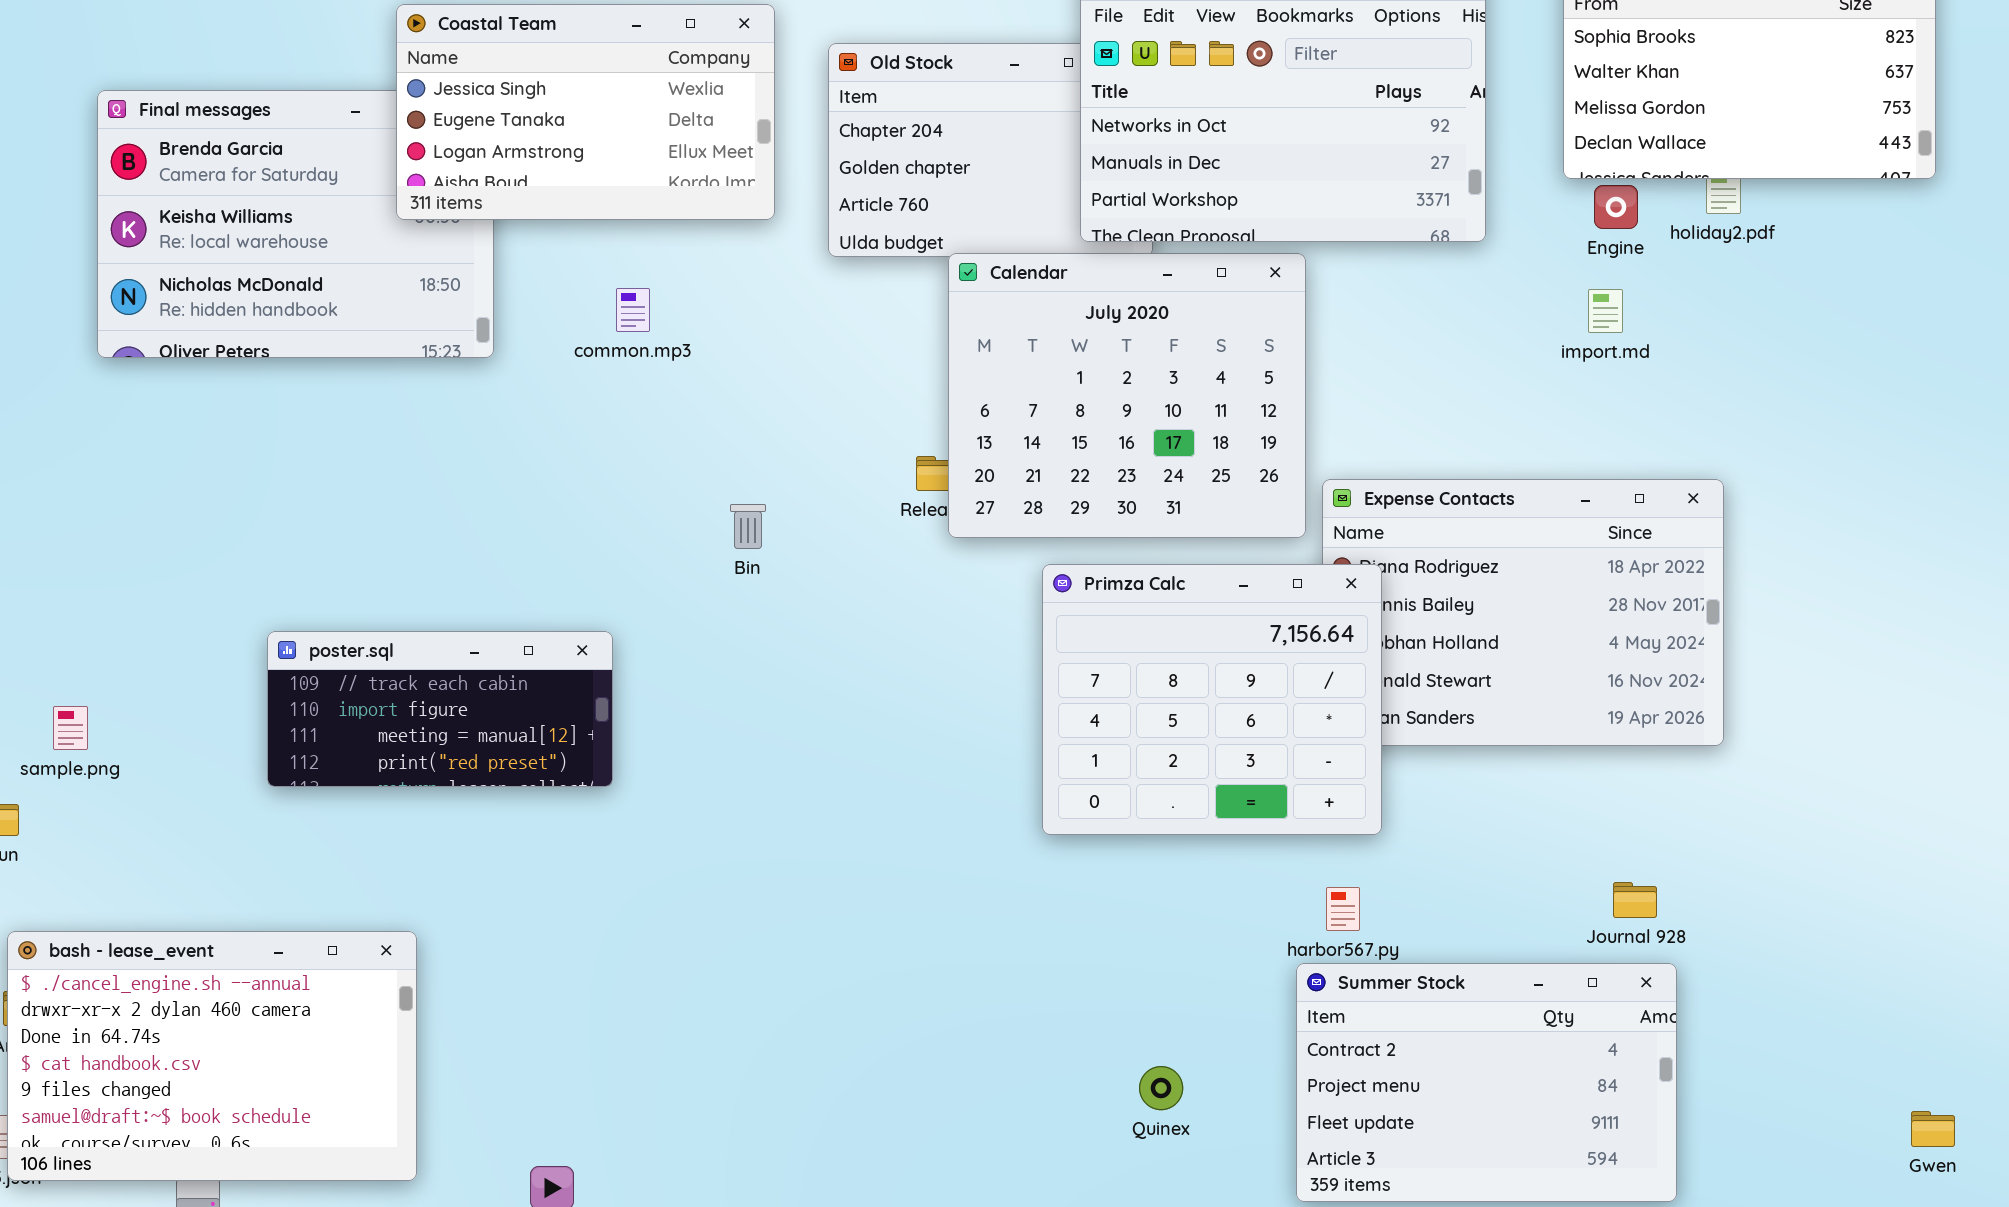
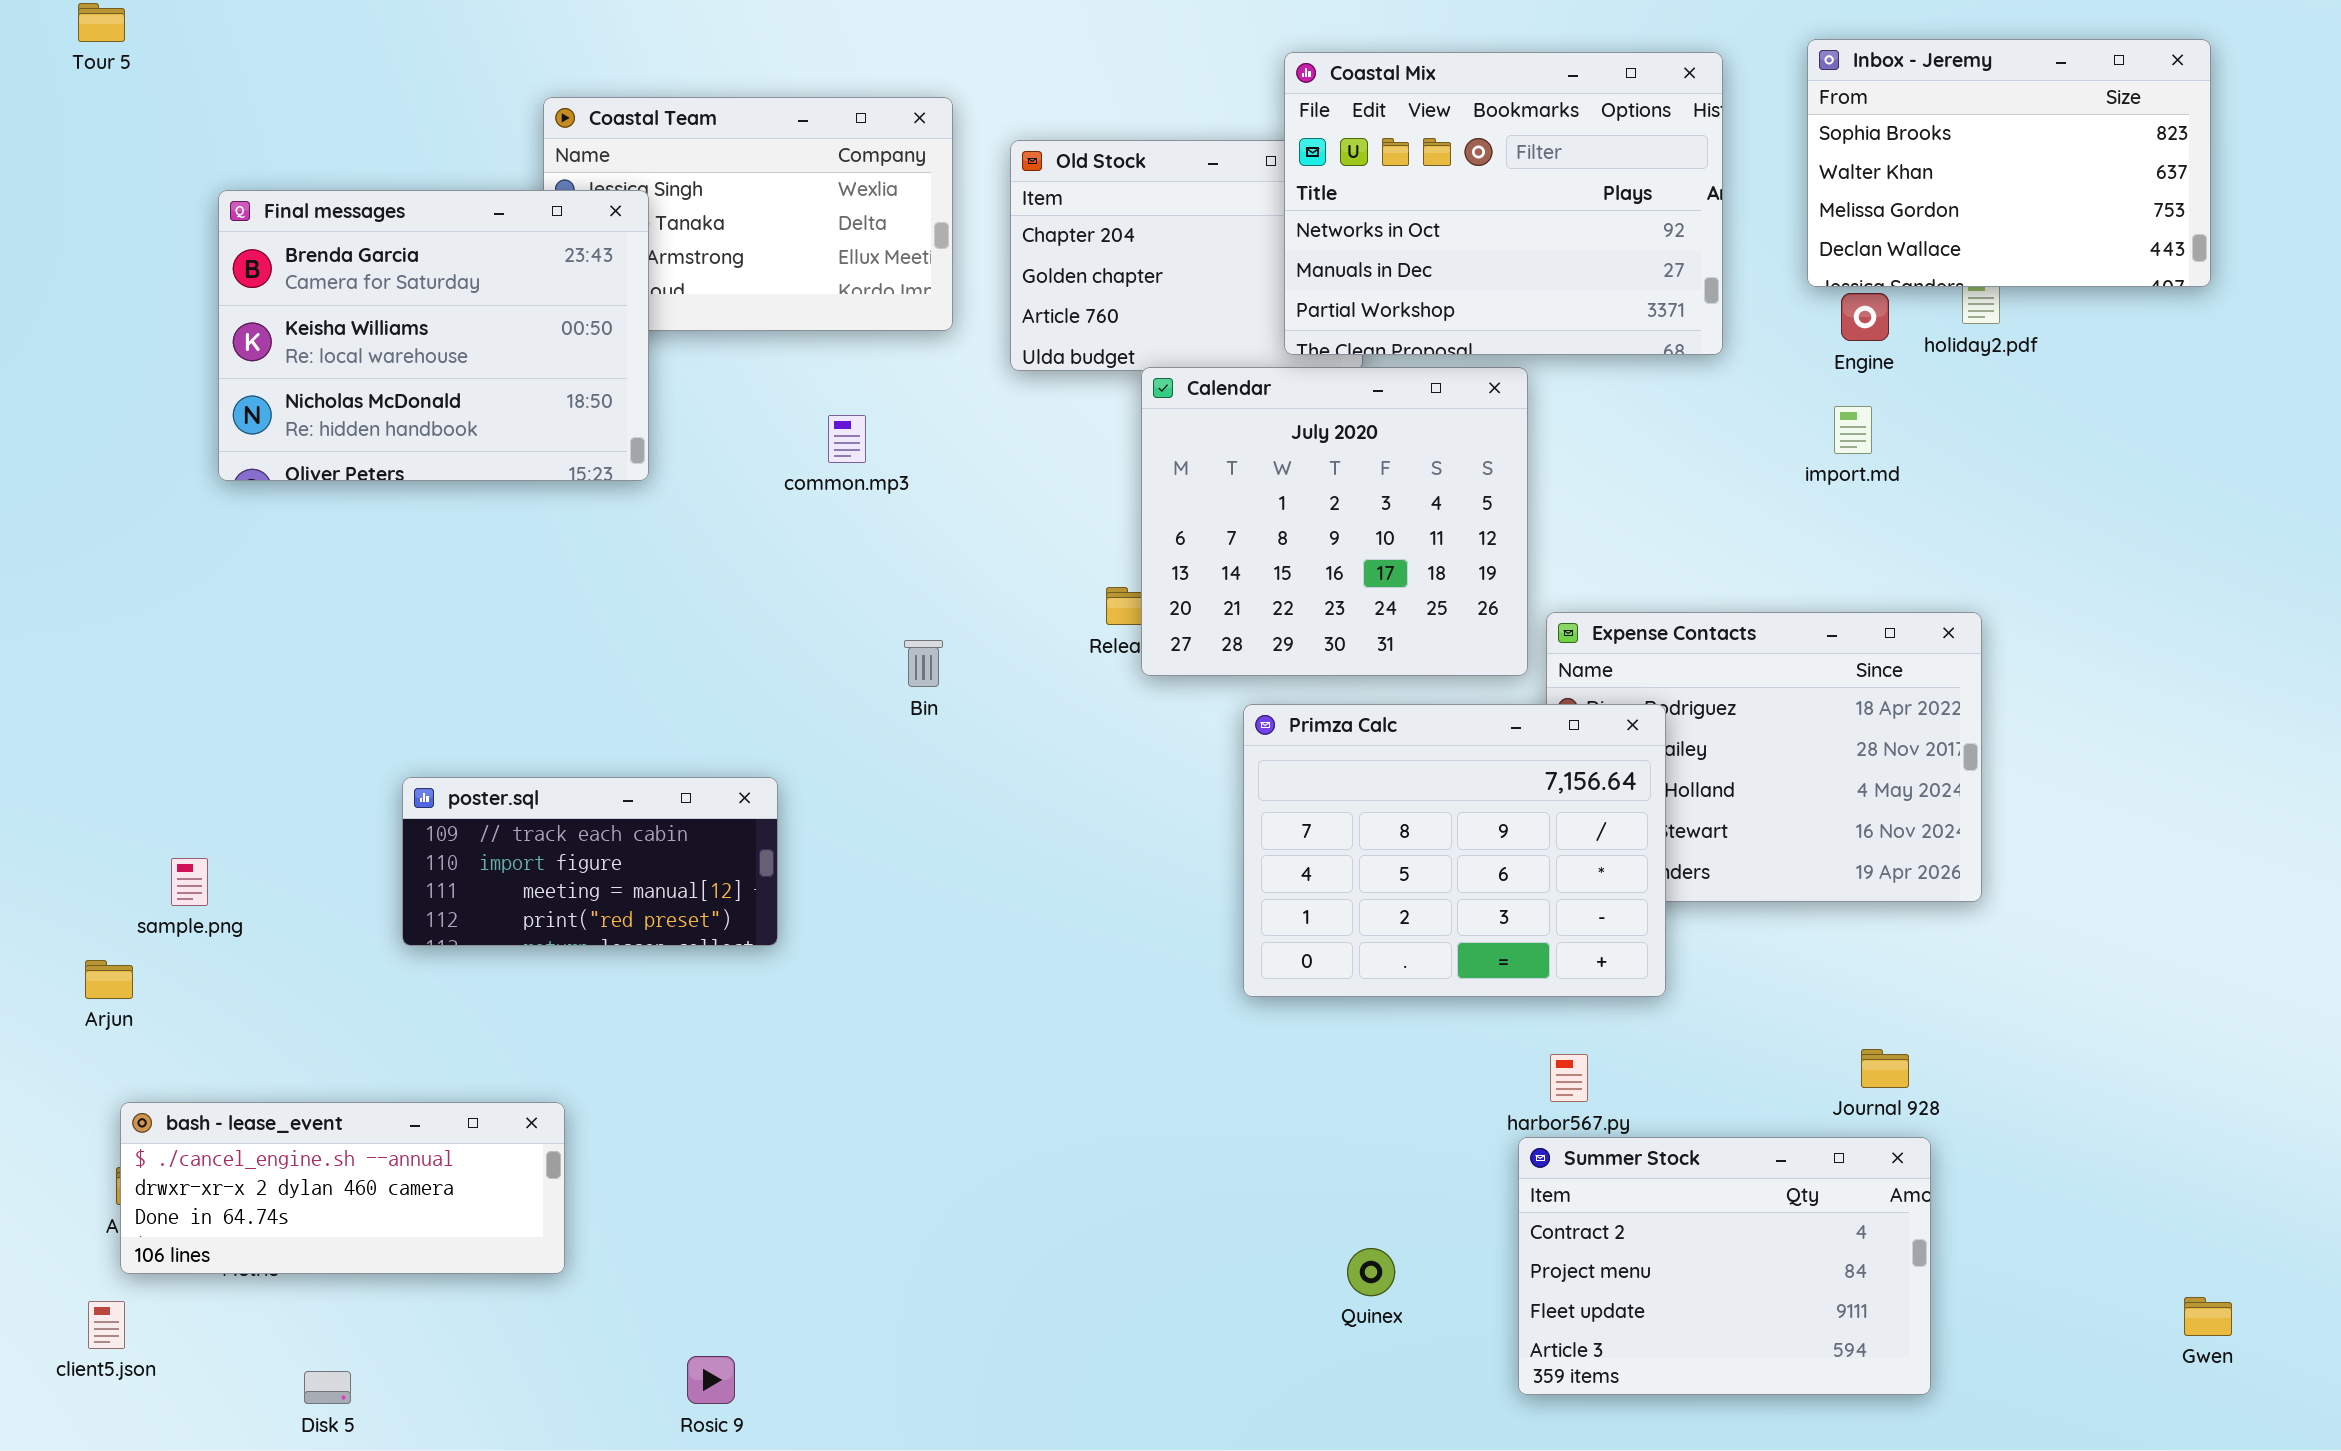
Final messages: [97,90,494,358] -> [218,190,649,481], raised
common.mp3: [616,288,650,332] -> [828,415,866,463], moved
Primza Calc: [1042,564,1382,835] -> [1243,704,1666,997], resized
bash - lease_event: [7,931,417,1181] -> [120,1102,565,1274], resized

